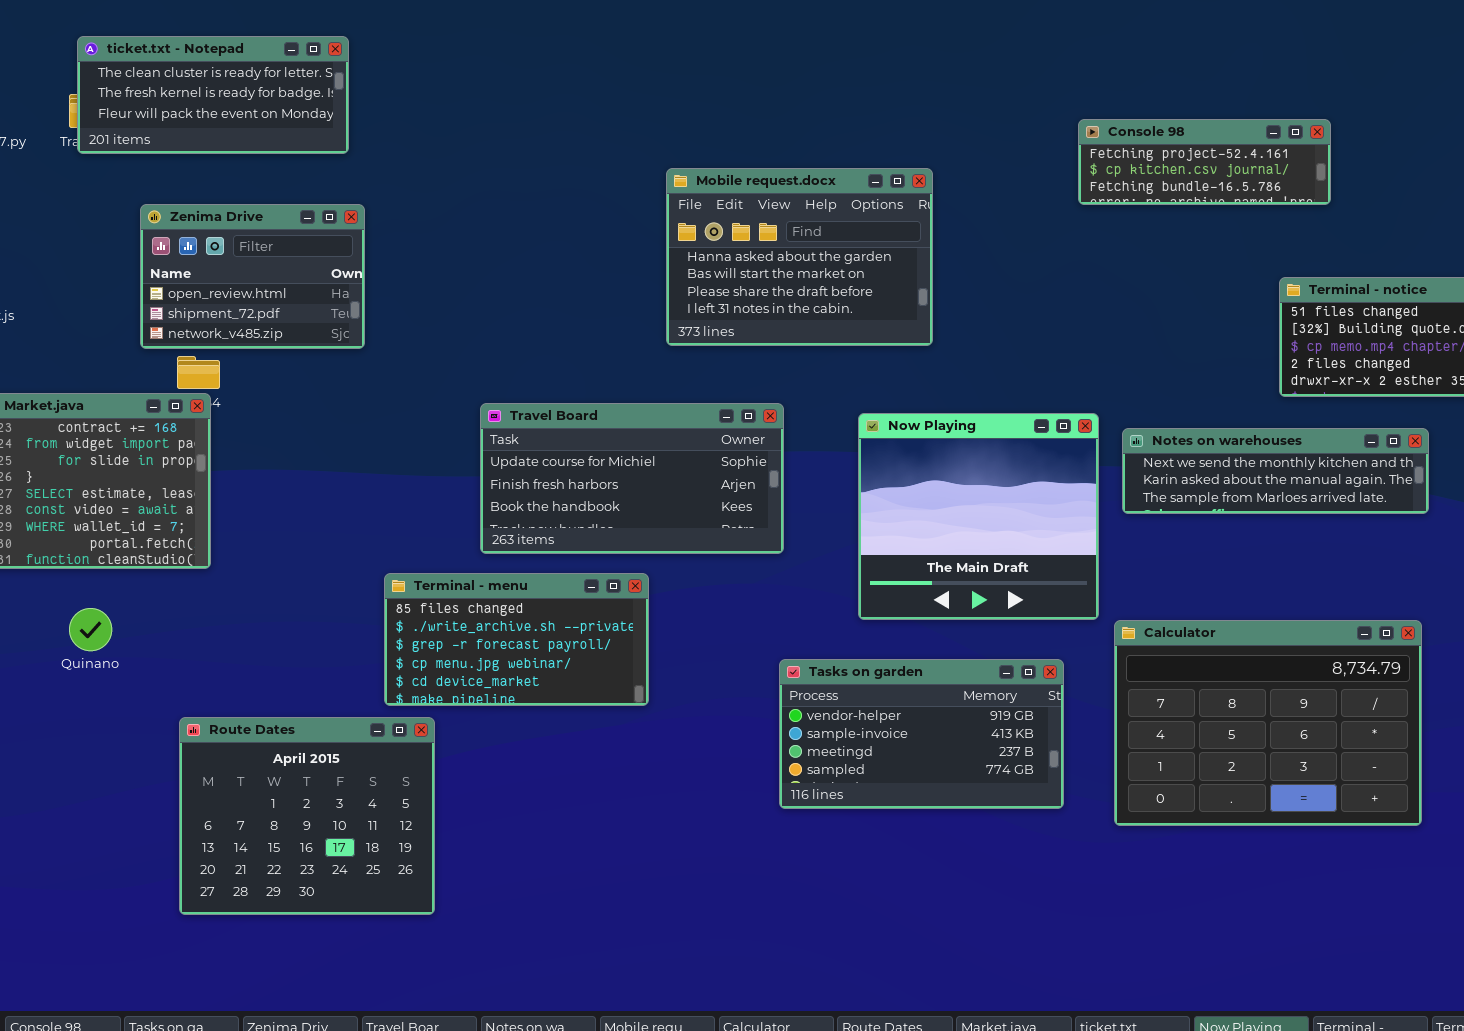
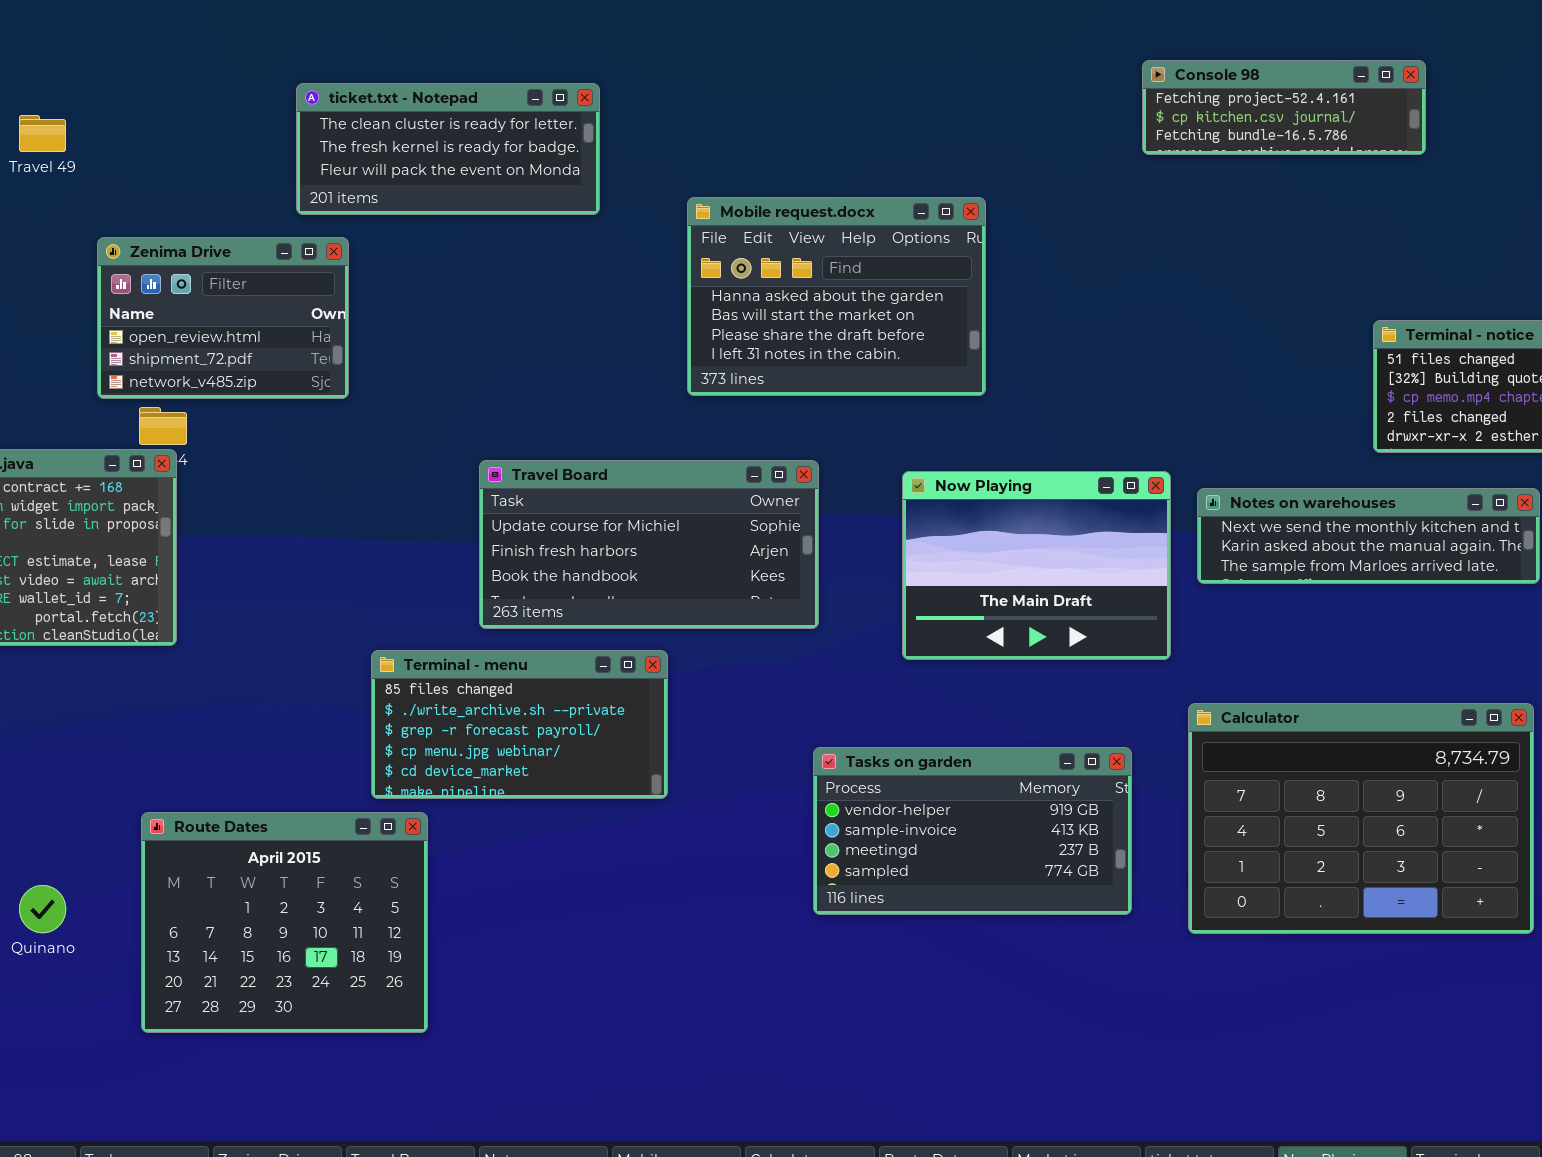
ticket.txt - Notepad: [77,36,349,154] -> [296,83,600,215], moved
Console 98: [1078,119,1331,205] -> [1142,60,1426,155], moved
Now Playing: [858,413,1099,620] -> [902,471,1171,660], resized
Quinano: [69,608,112,651] -> [19,885,66,933], moved

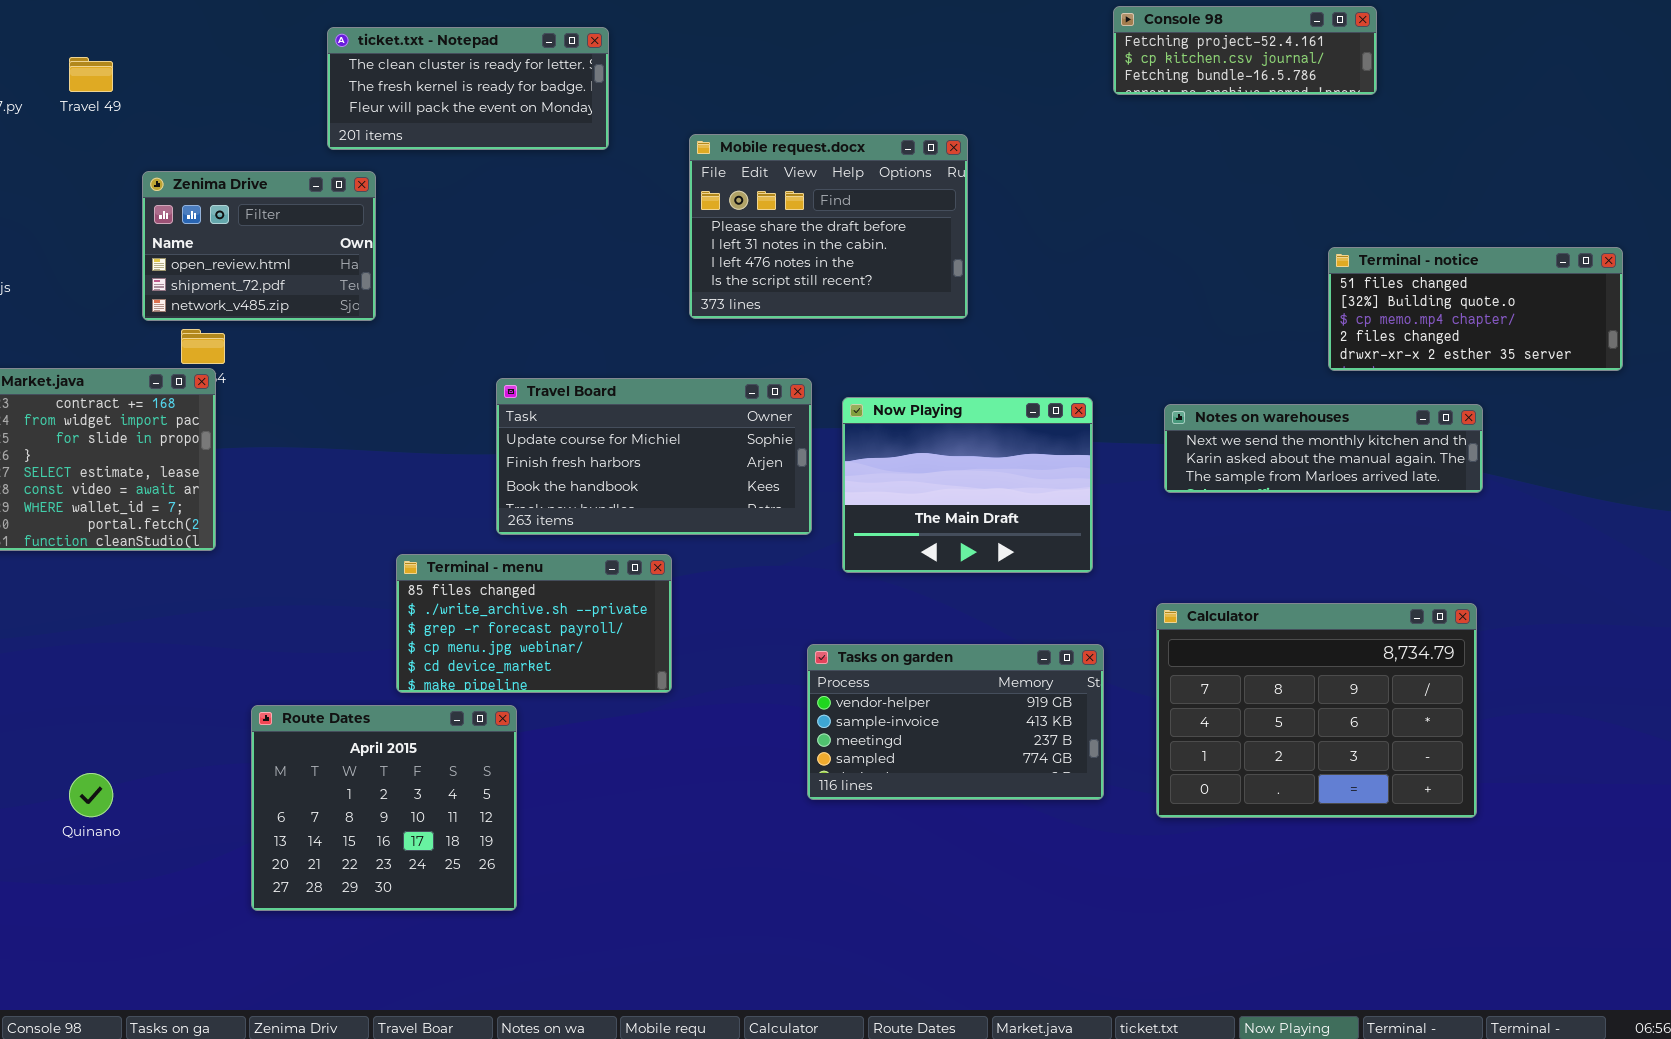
Mobile request.docx: [687,197,986,396] -> [689,134,968,319], scrolled down 2 rows
Now Playing: [902,471,1171,660] -> [842,397,1093,573], moved
Route Dates: [141,812,428,1033] -> [251,705,517,911], moved

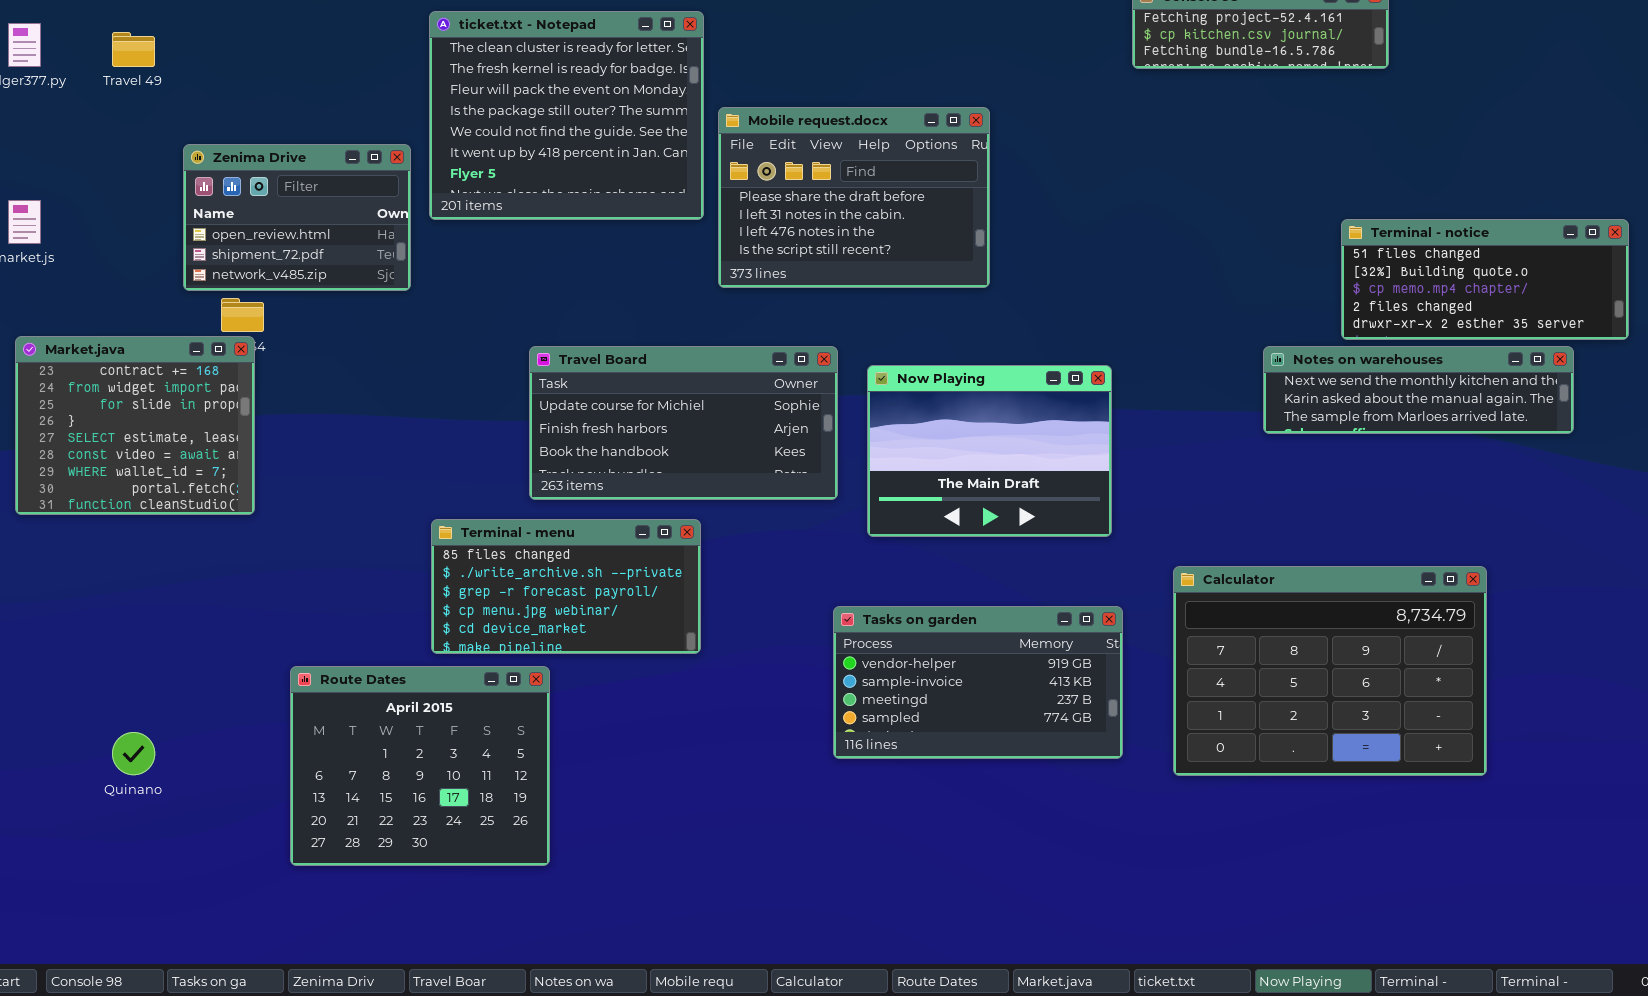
ticket.txt - Notepad: [327,27,609,150] -> [429,11,704,220], moved, resized
Notes on warehouses: [1164,404,1483,493] -> [1263,346,1574,434], moved

